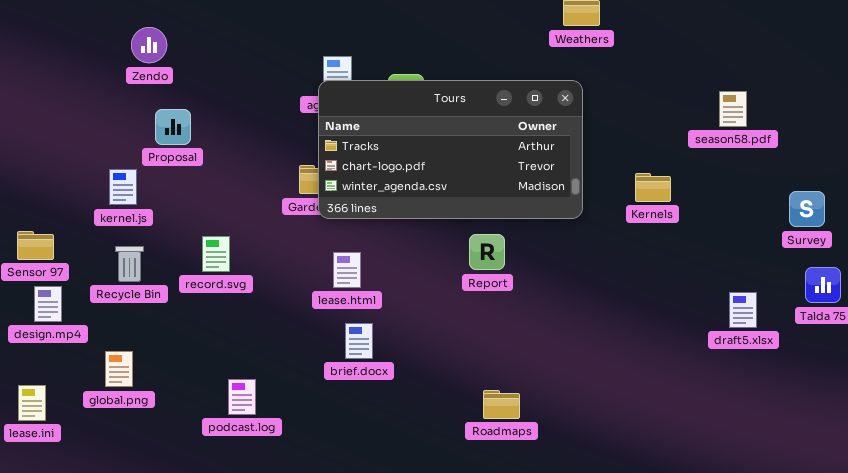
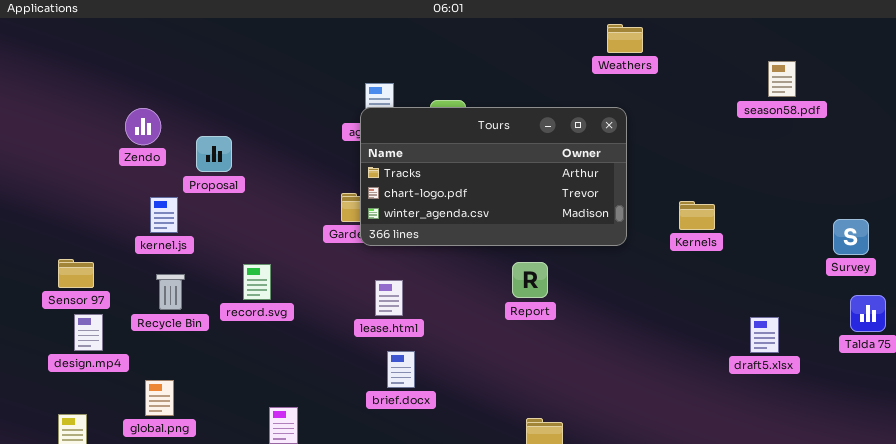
Zendo: [131,27,167,63] -> [125,108,161,145], moved
season58.pdf: [719,91,747,127] -> [768,61,796,97], moved
draft5.xlsx: [729,292,757,328] -> [750,317,779,353], moved

